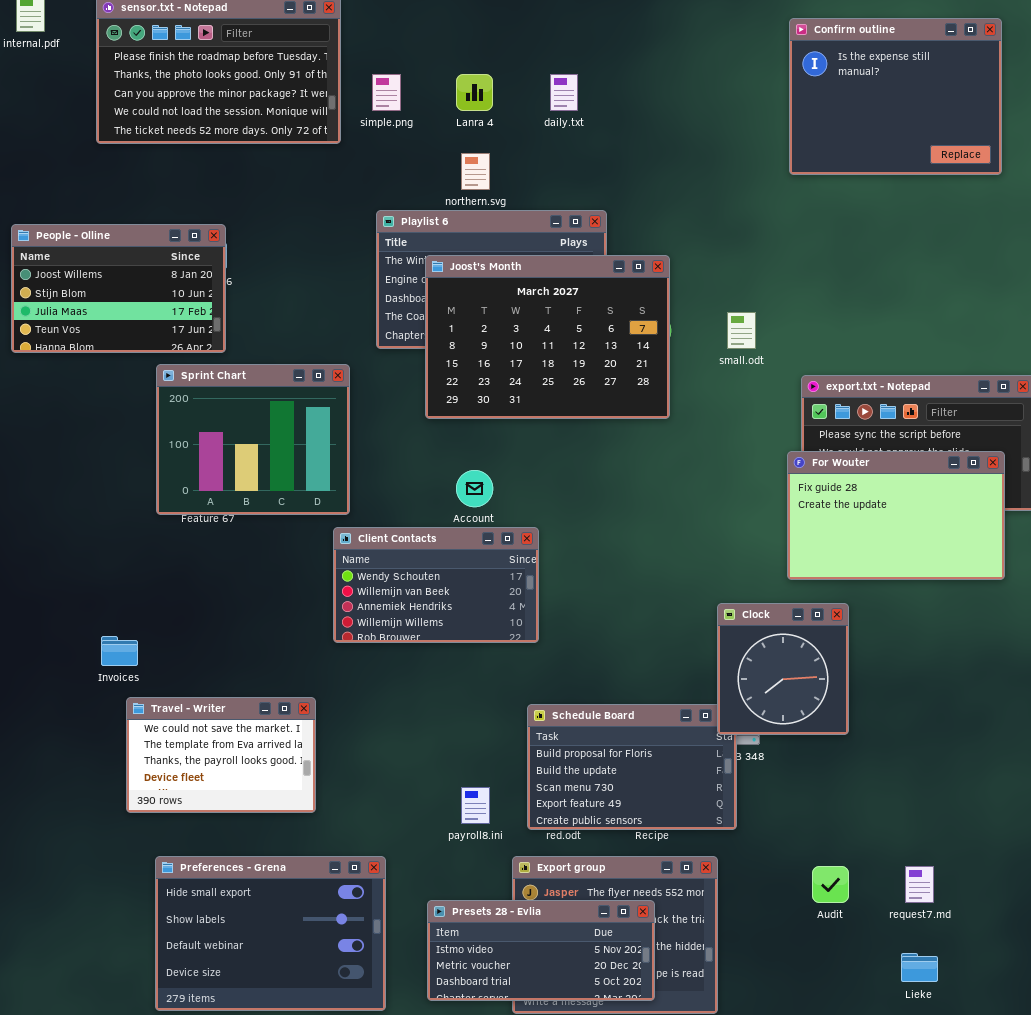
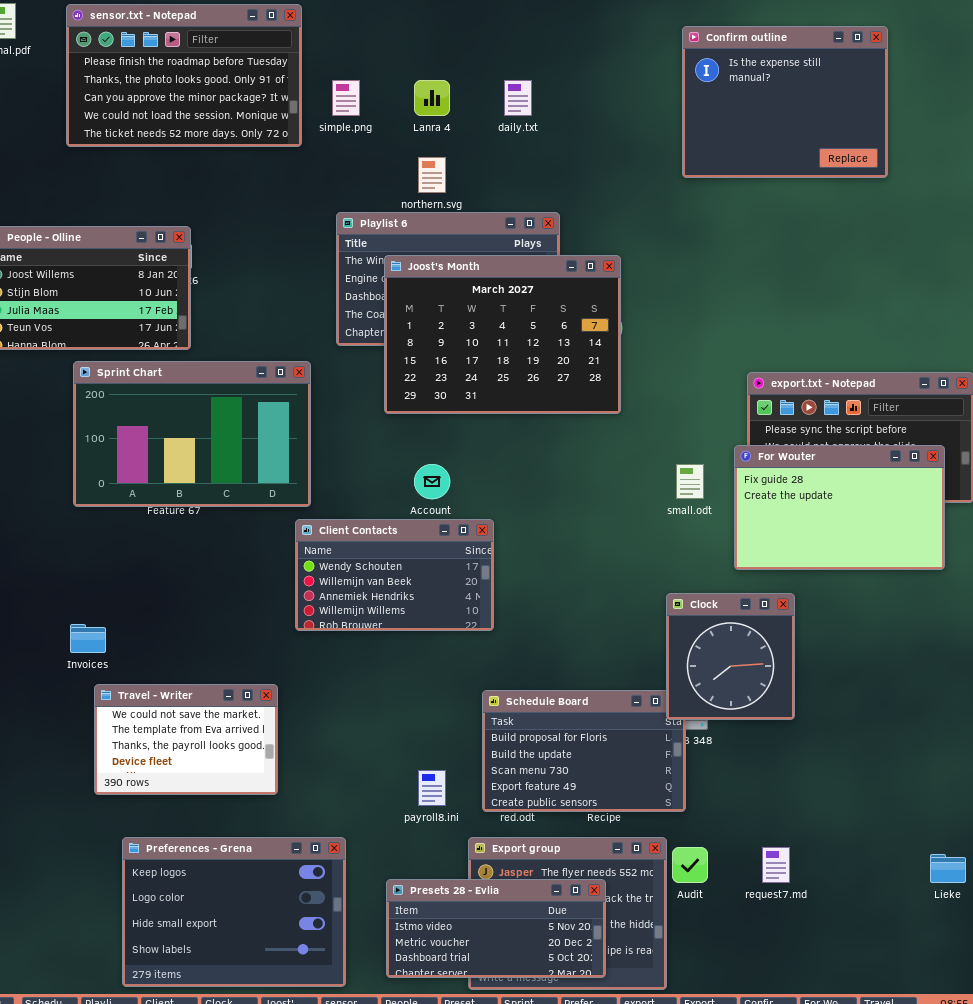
Confirm outline: [789,18,1002,175] -> [682,26,888,178], moved
small.odt: [727,312,756,349] -> [676,464,704,499], moved
Sprint Chart: [156,364,350,515] -> [73,361,311,507], resized
Preferences - Grena: [155,856,386,1011] -> [122,837,346,987], scrolled up 2 rows
Audit: [812,866,849,903] -> [672,847,708,883], moved
request7.md: [905,866,934,903] -> [762,847,790,883], moved
Lieke: [901,953,938,982] -> [930,854,966,883], moved

